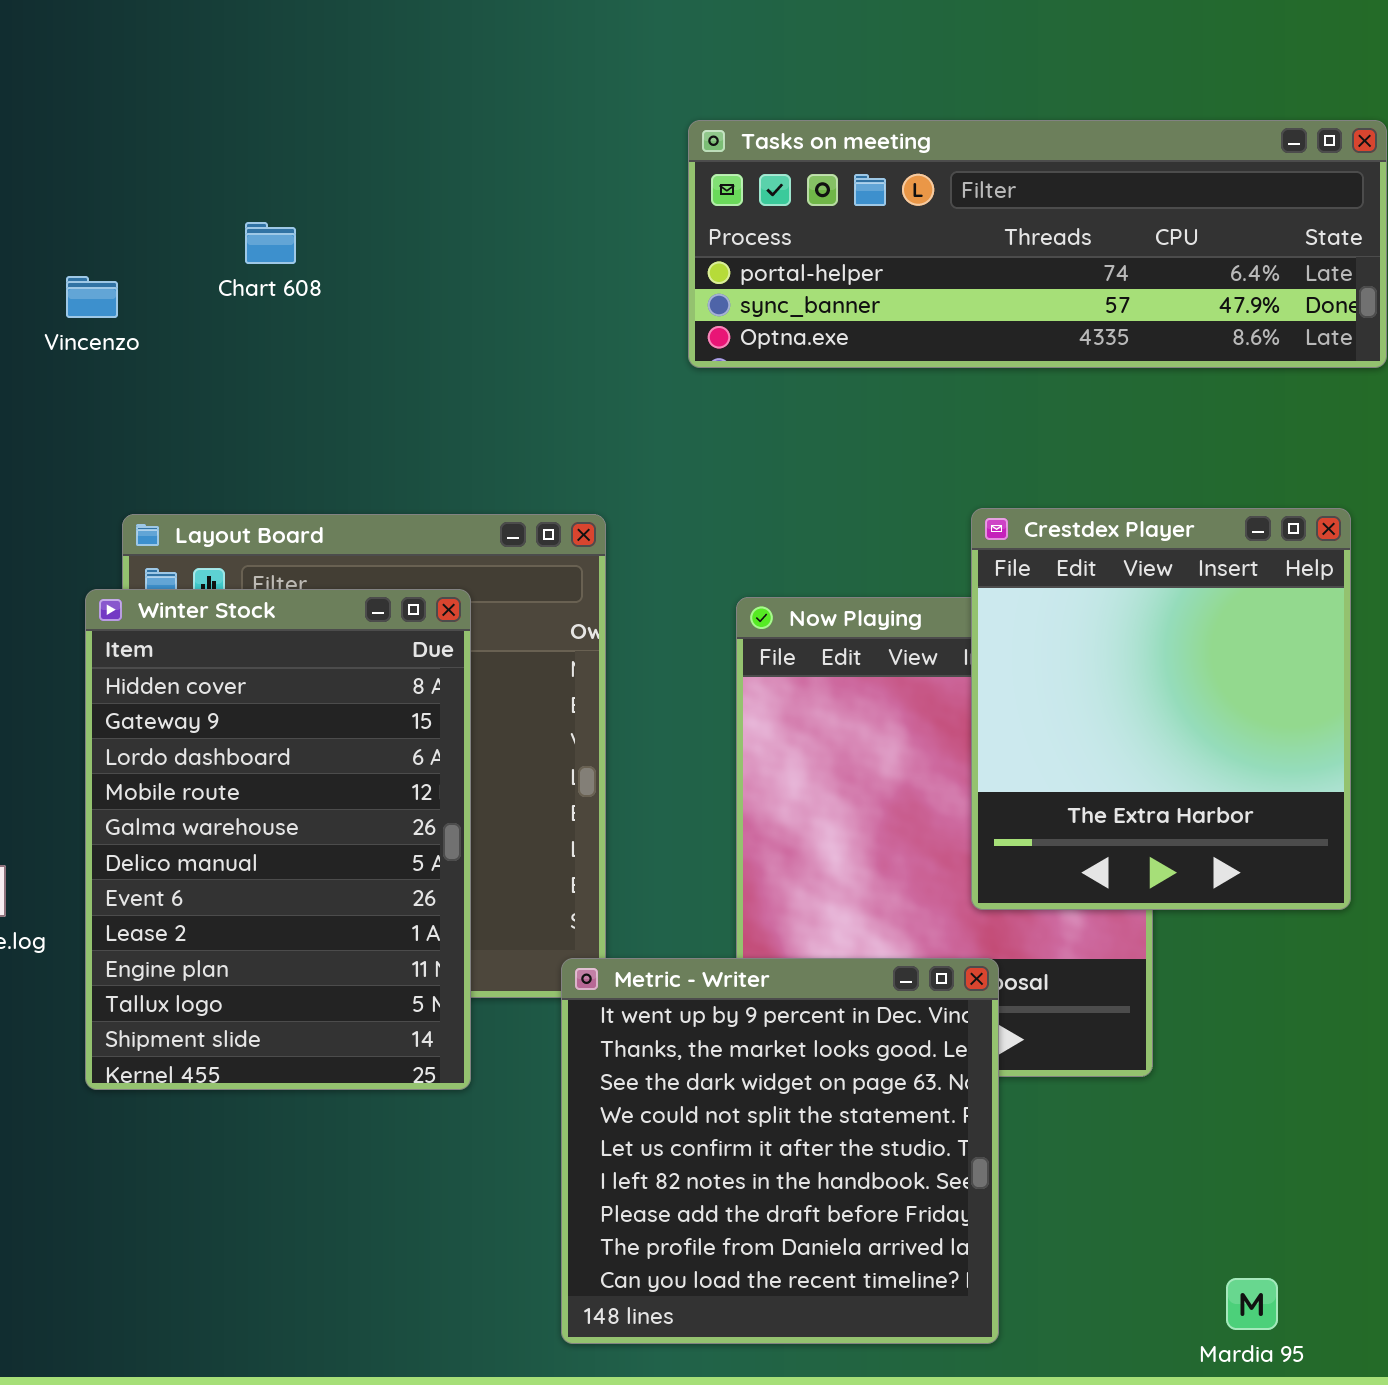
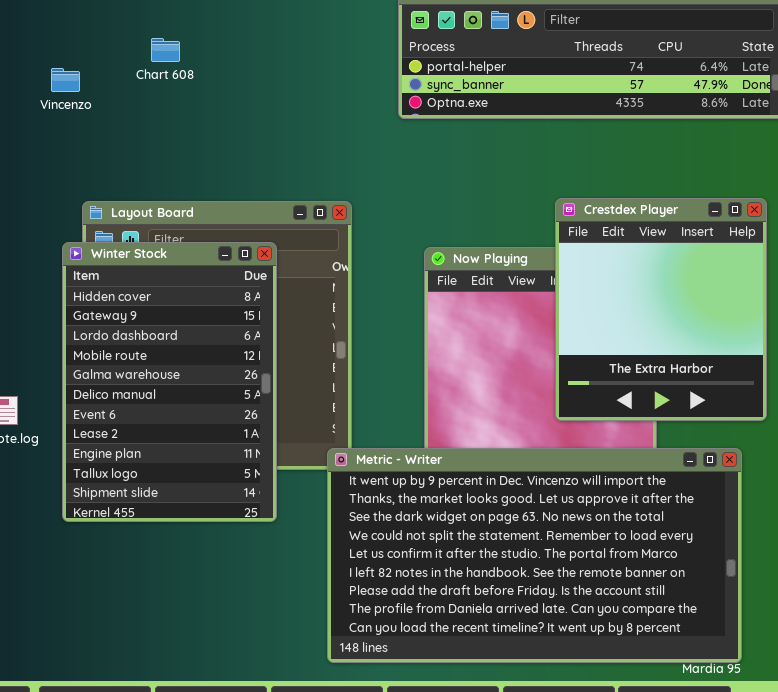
Metric - Writer: [561,958,999,1344] -> [327,448,742,663], resized

